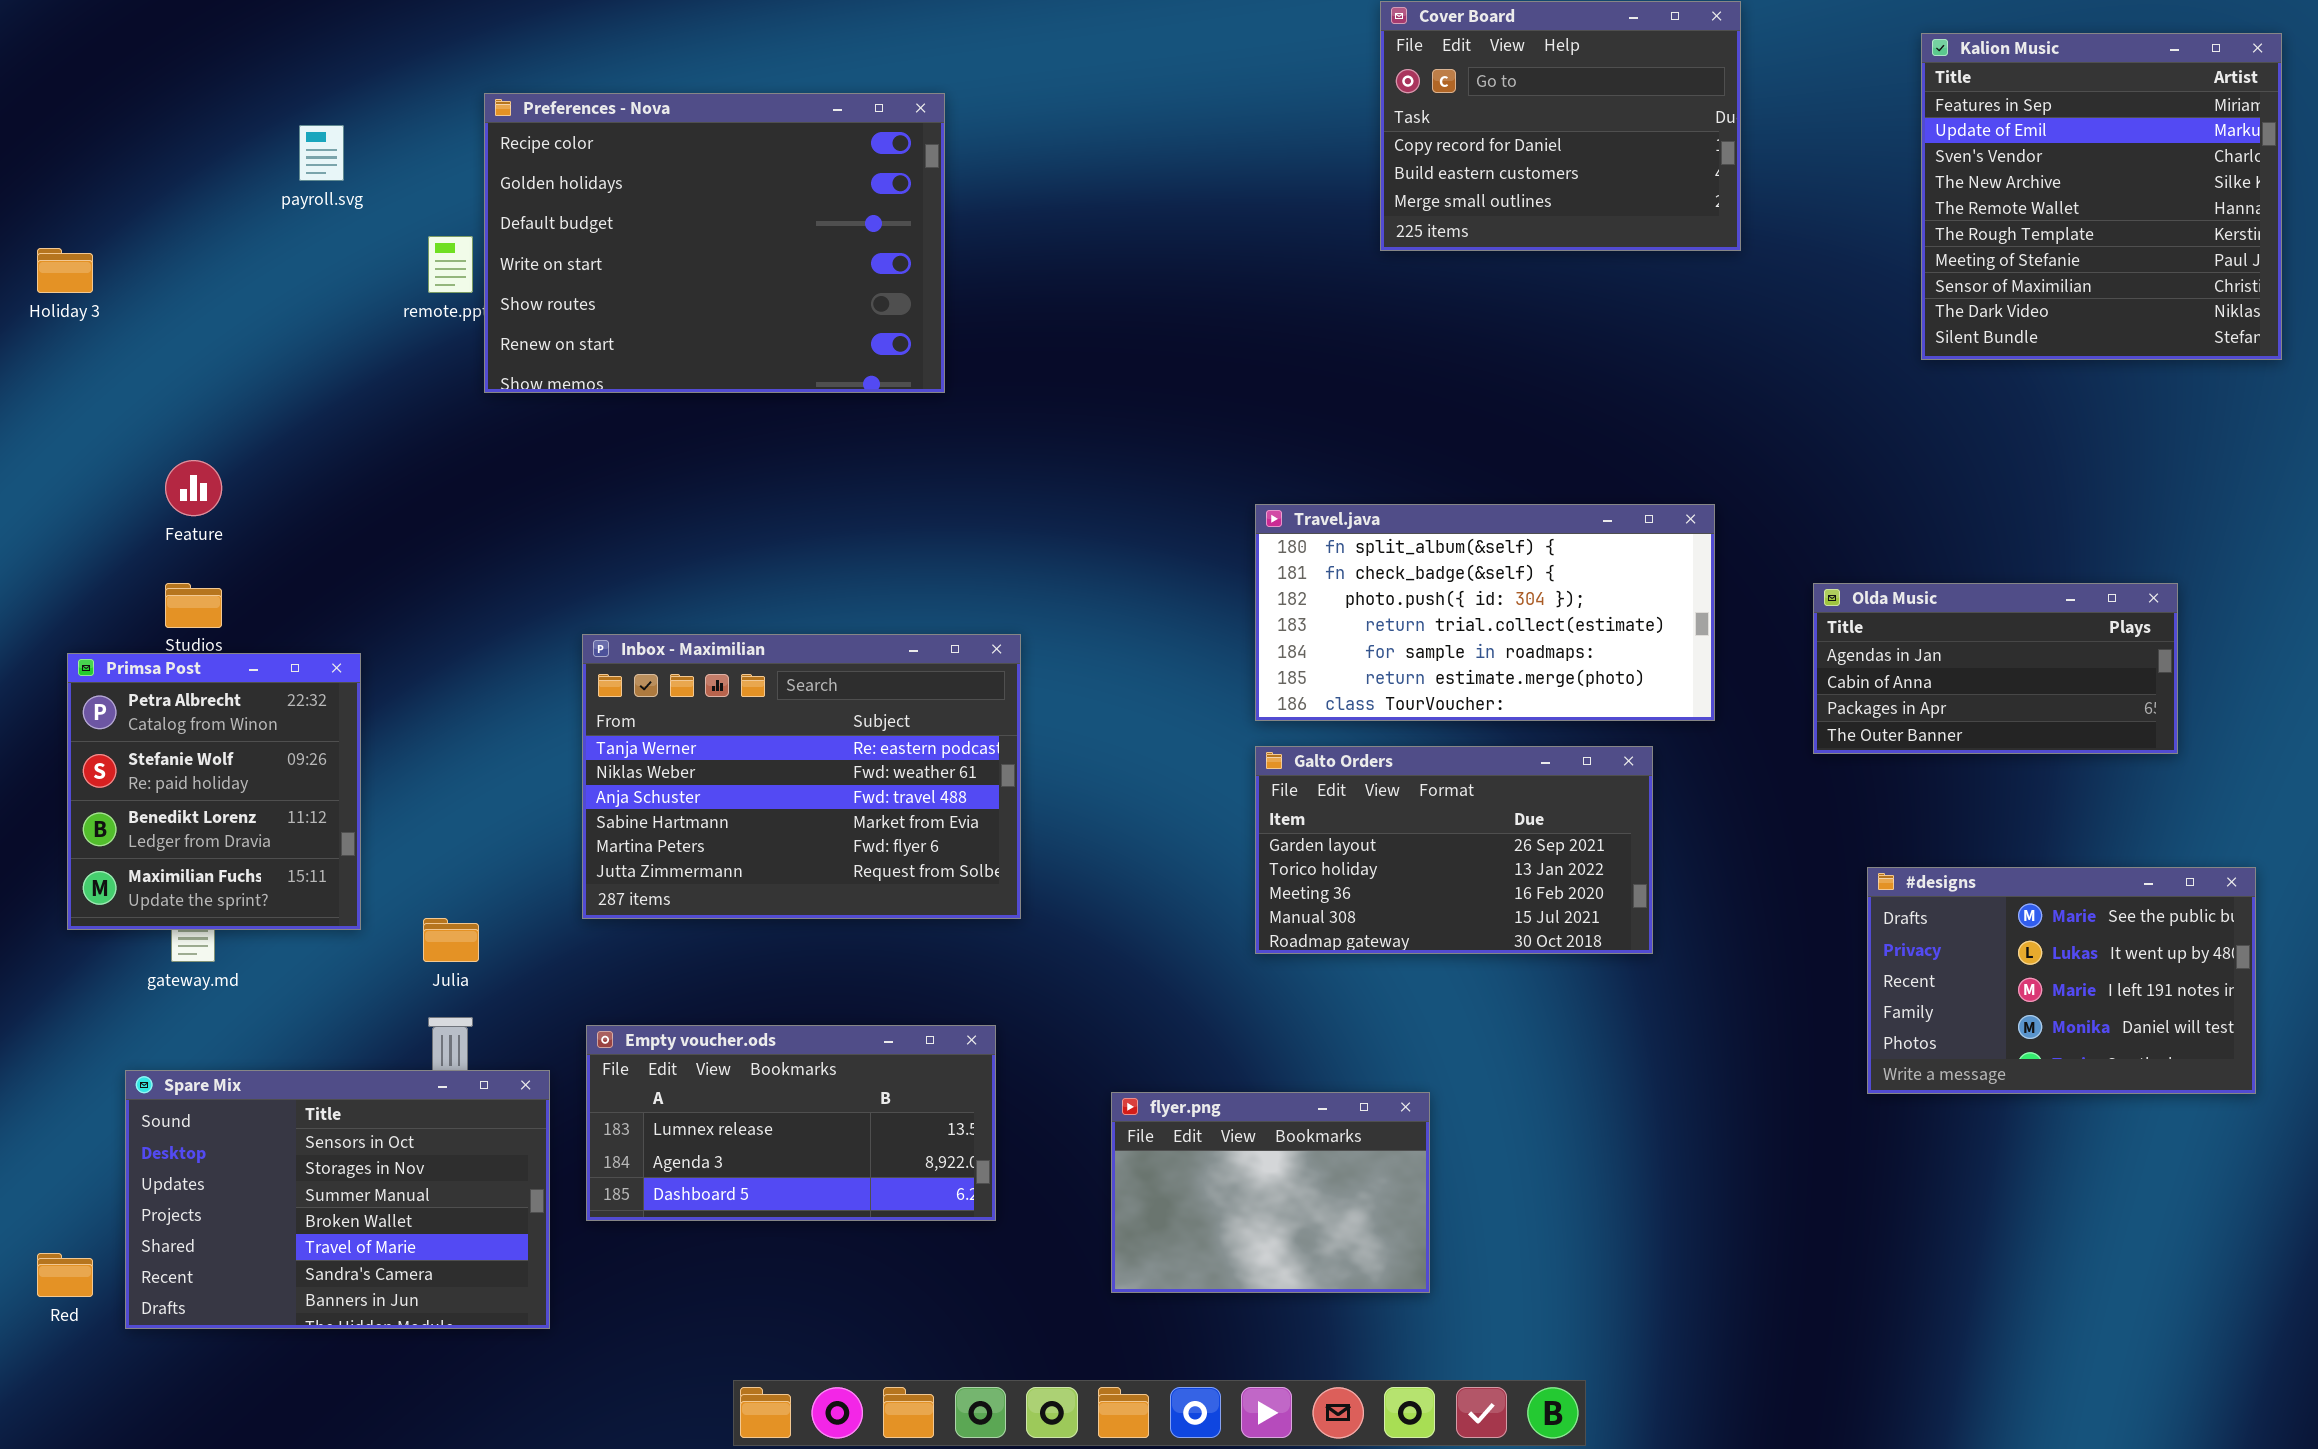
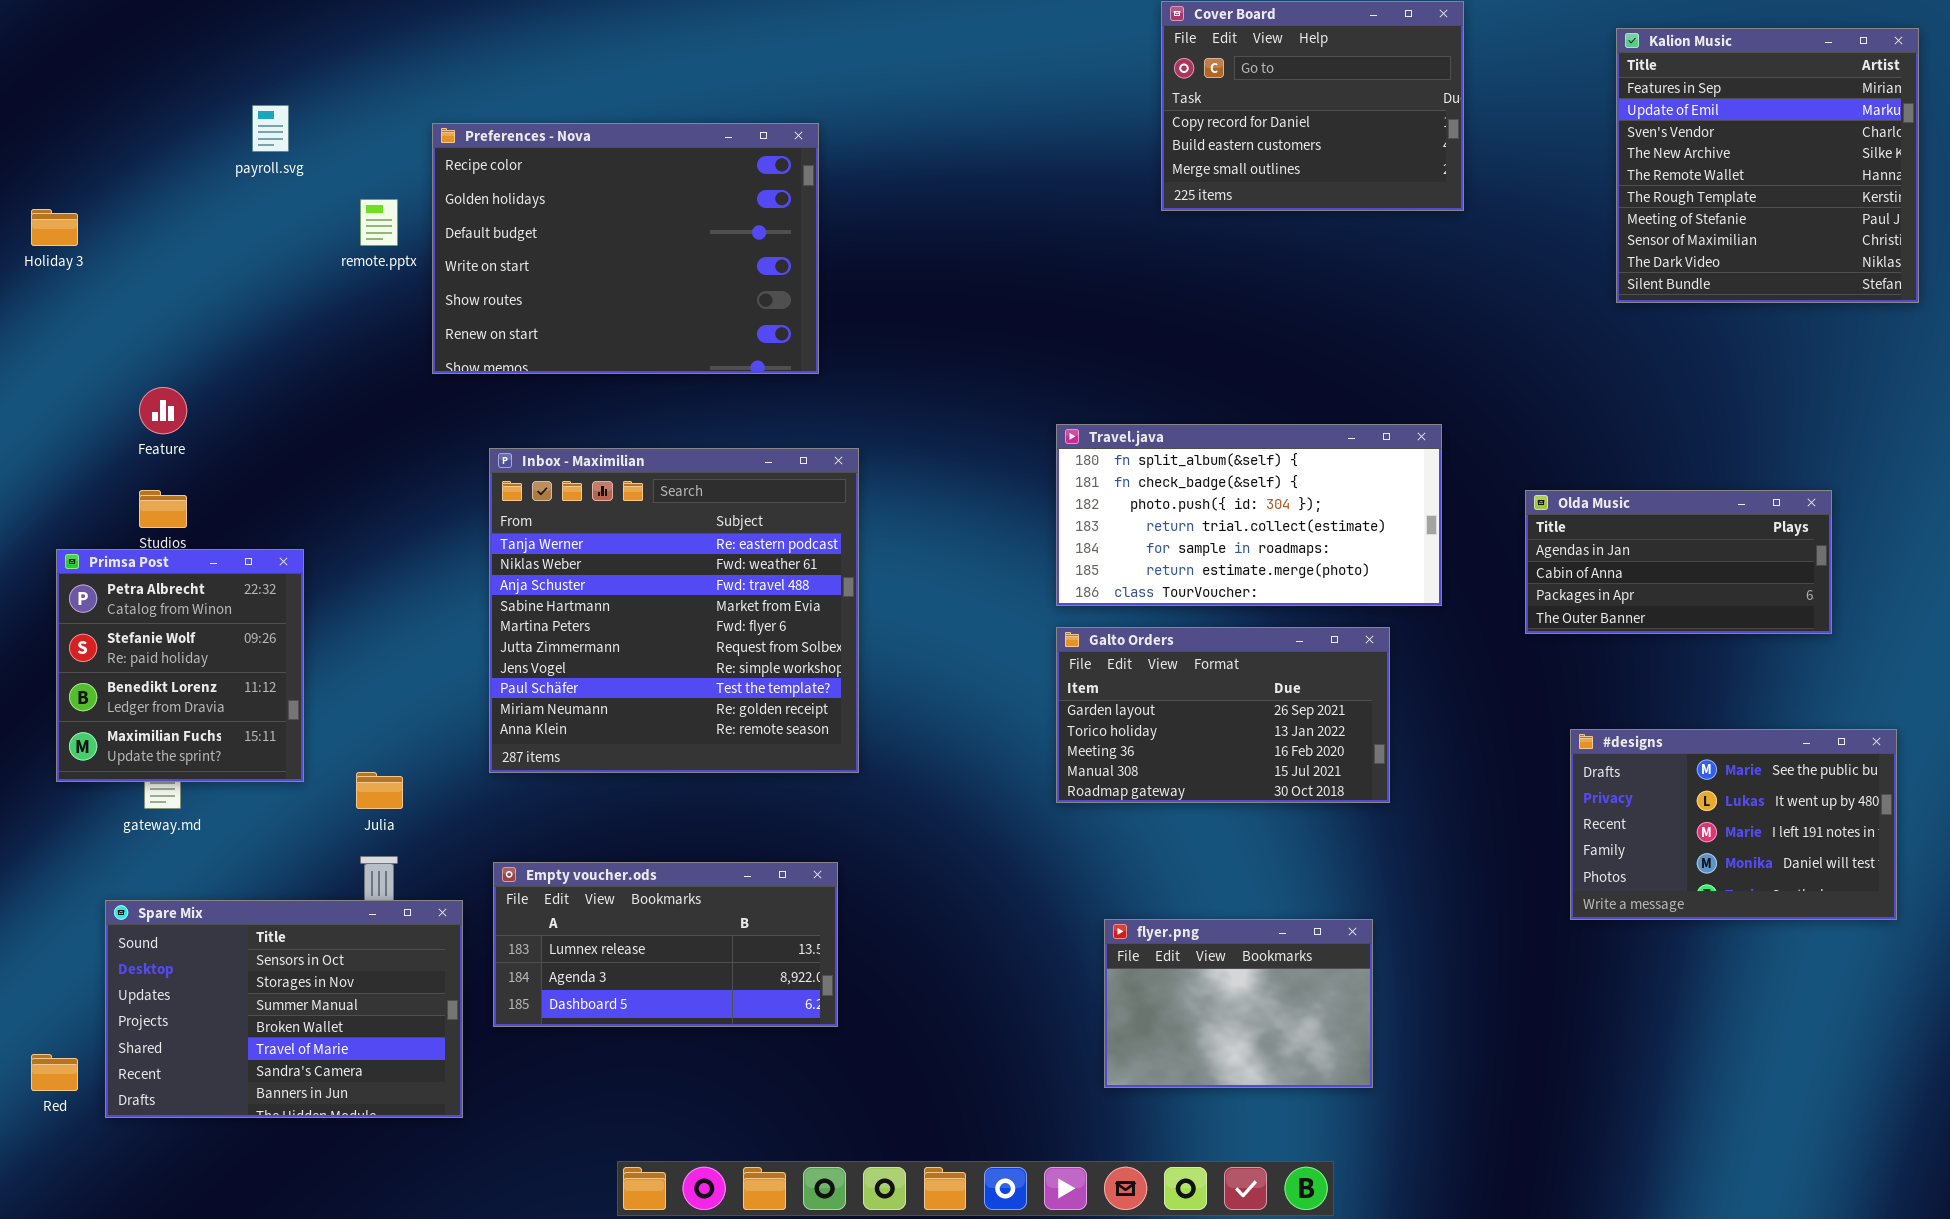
Preferences - Nova: [484,93,945,393] -> [432,123,819,374], moved
Inbox - Maximilian: [582,634,1021,919] -> [489,448,859,773], resized
flyer.png: [1111,1092,1430,1293] -> [1104,919,1373,1088], moved

